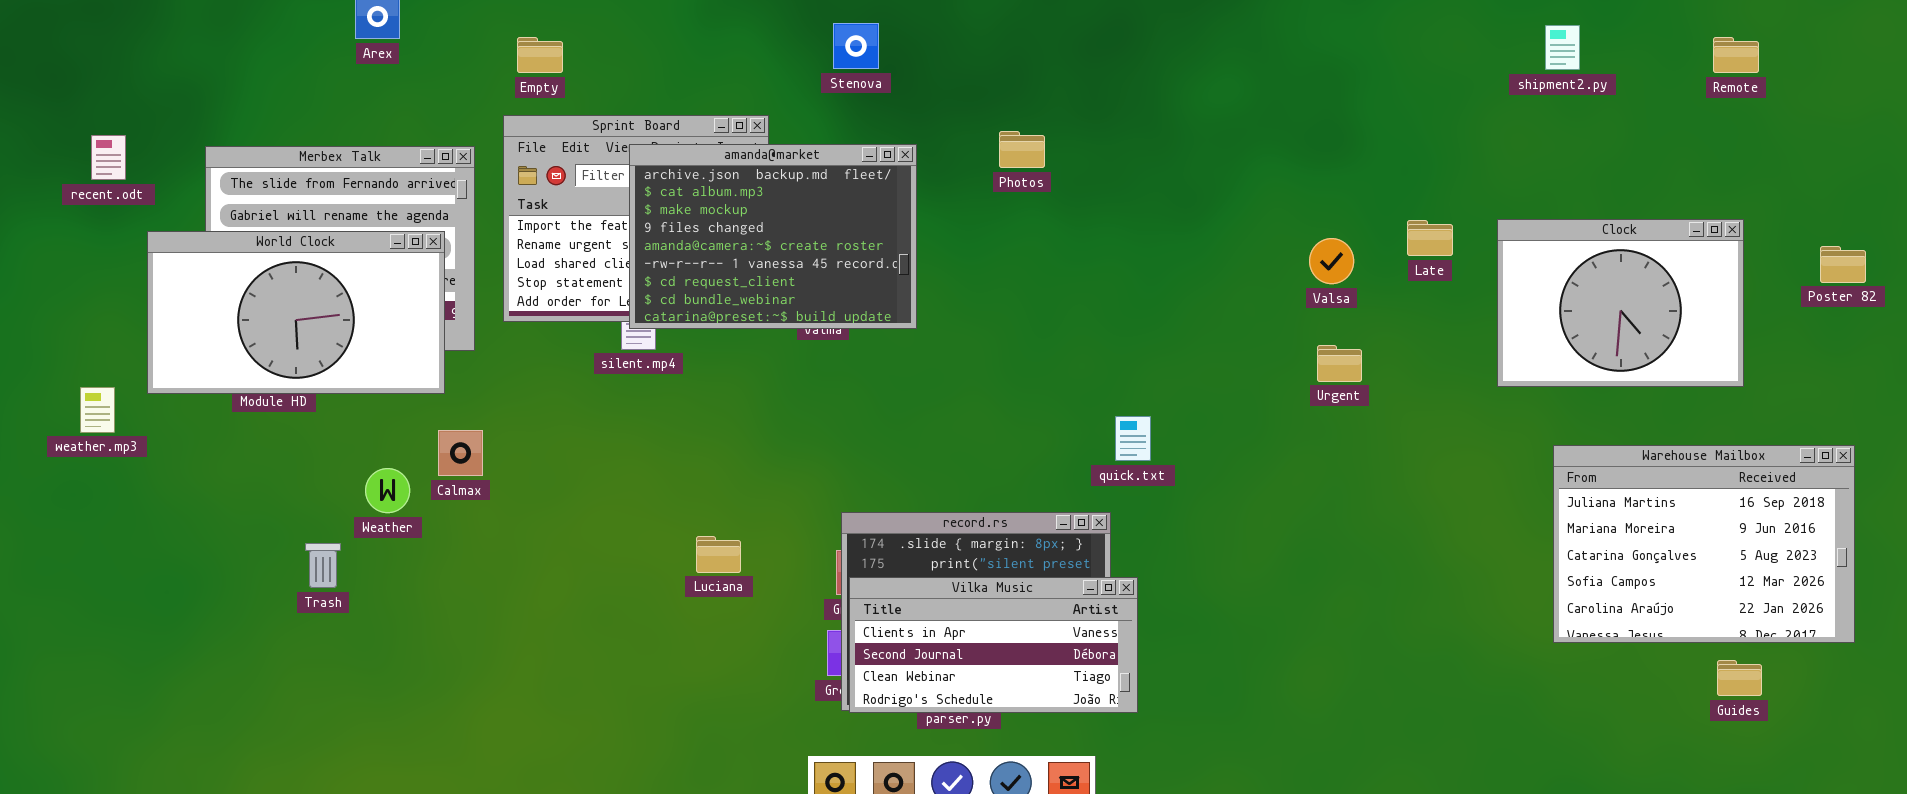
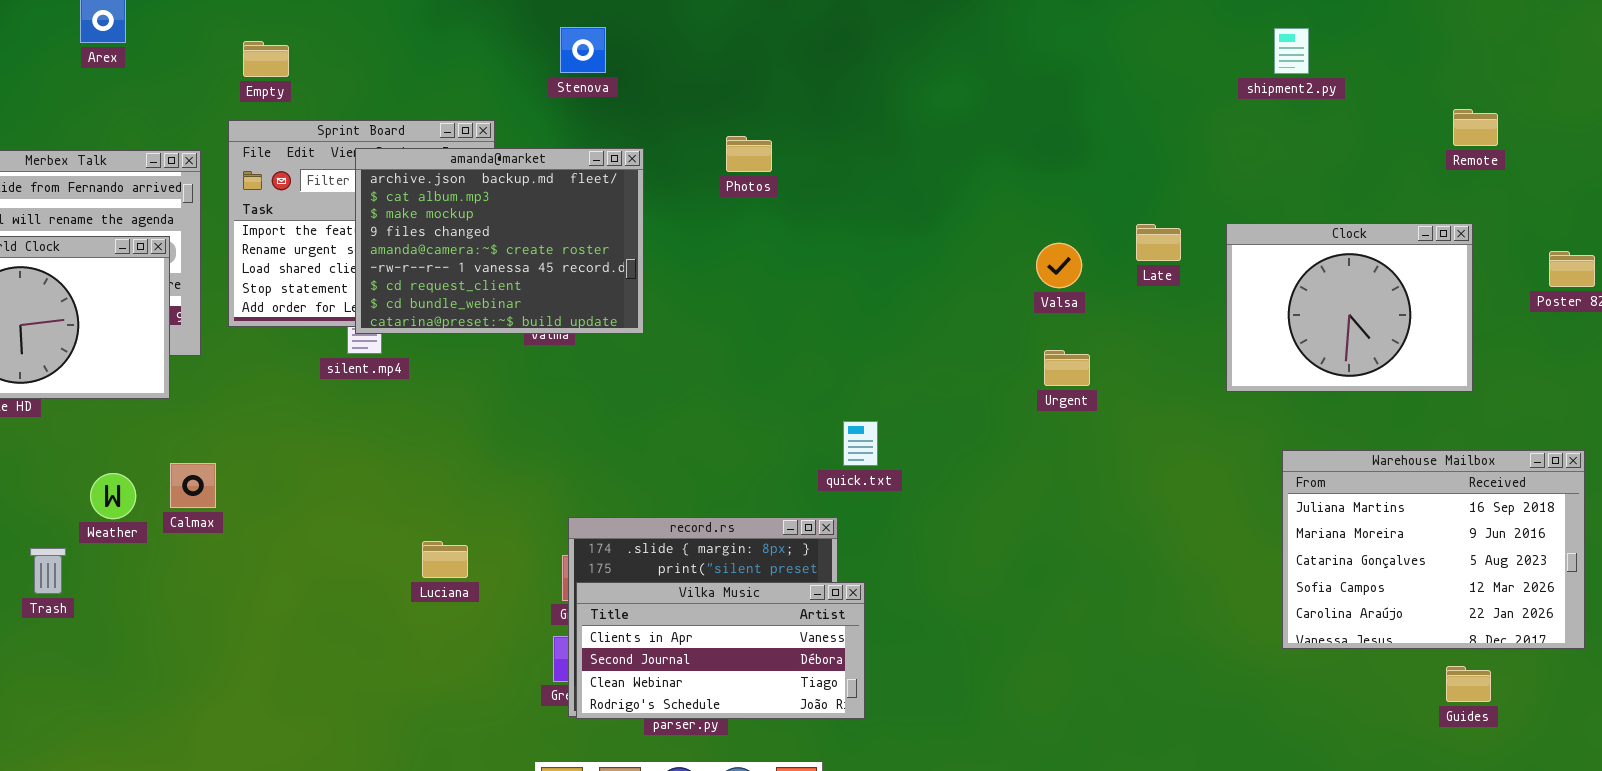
Remote: [1713,37,1759,73] -> [1453,109,1498,146], moved
Calmax: [438,430,483,476] -> [170,463,216,508], moved

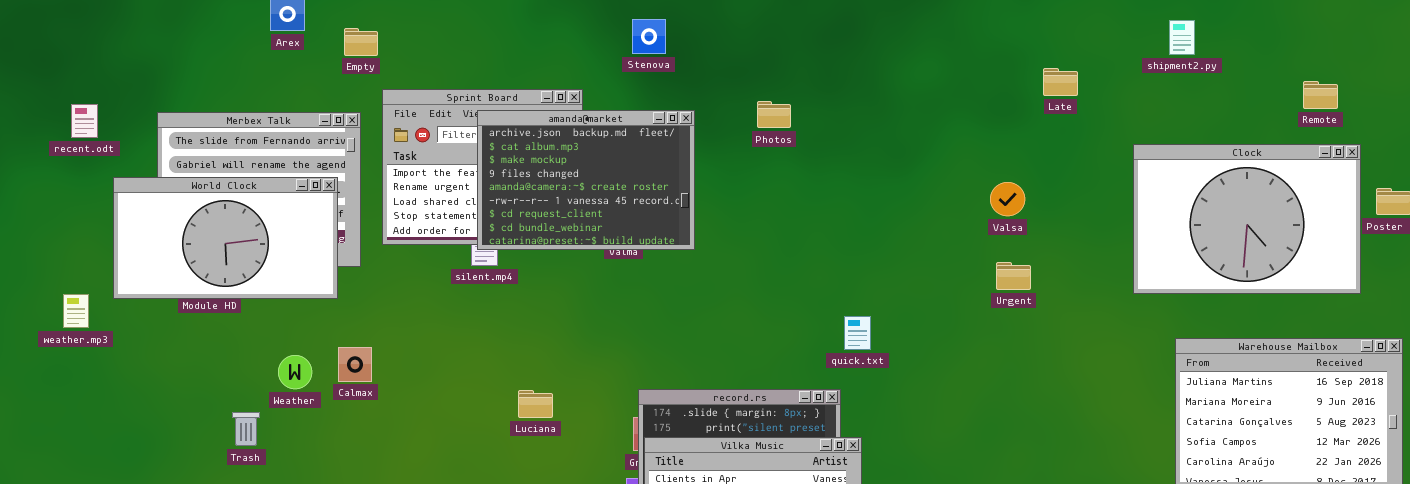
Empty: [243,41,289,77] -> [344,28,378,56], moved
Clock: [1226,223,1473,392] -> [1133,144,1361,294], resized
Late: [1136,224,1181,261] -> [1043,68,1078,96], moved
Luciana: [422,541,468,578] -> [518,390,553,418], moved

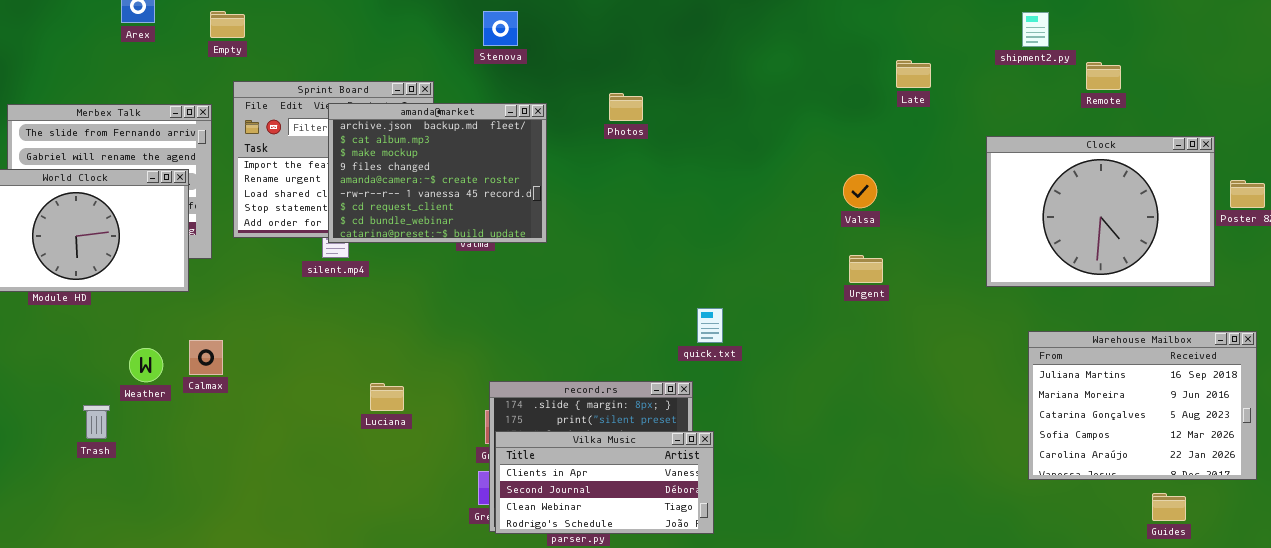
Empty: [344,28,378,56] -> [210,11,245,38], moved
Remote: [1303,81,1338,109] -> [1086,62,1121,90], moved

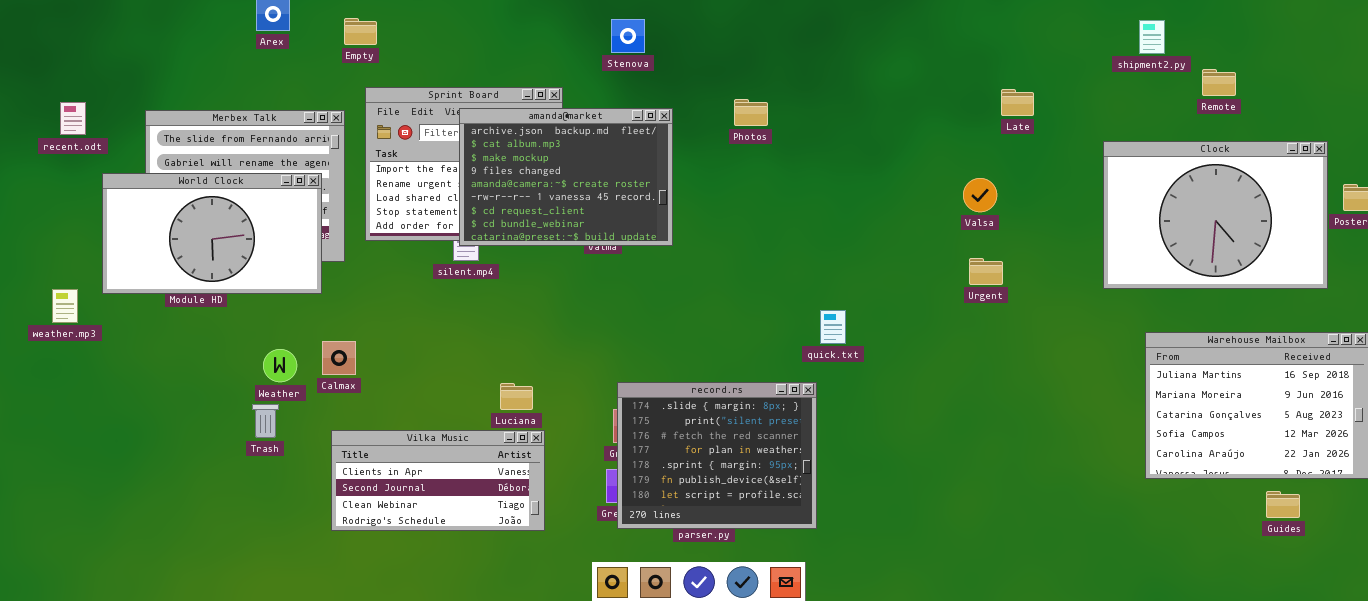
Late: [896,60,931,88] -> [1001,89,1034,116], moved
Trash: [83,405,110,439] -> [252,404,279,438], moved
Vilka Music: [495,431,714,534] -> [331,430,545,531], moved

